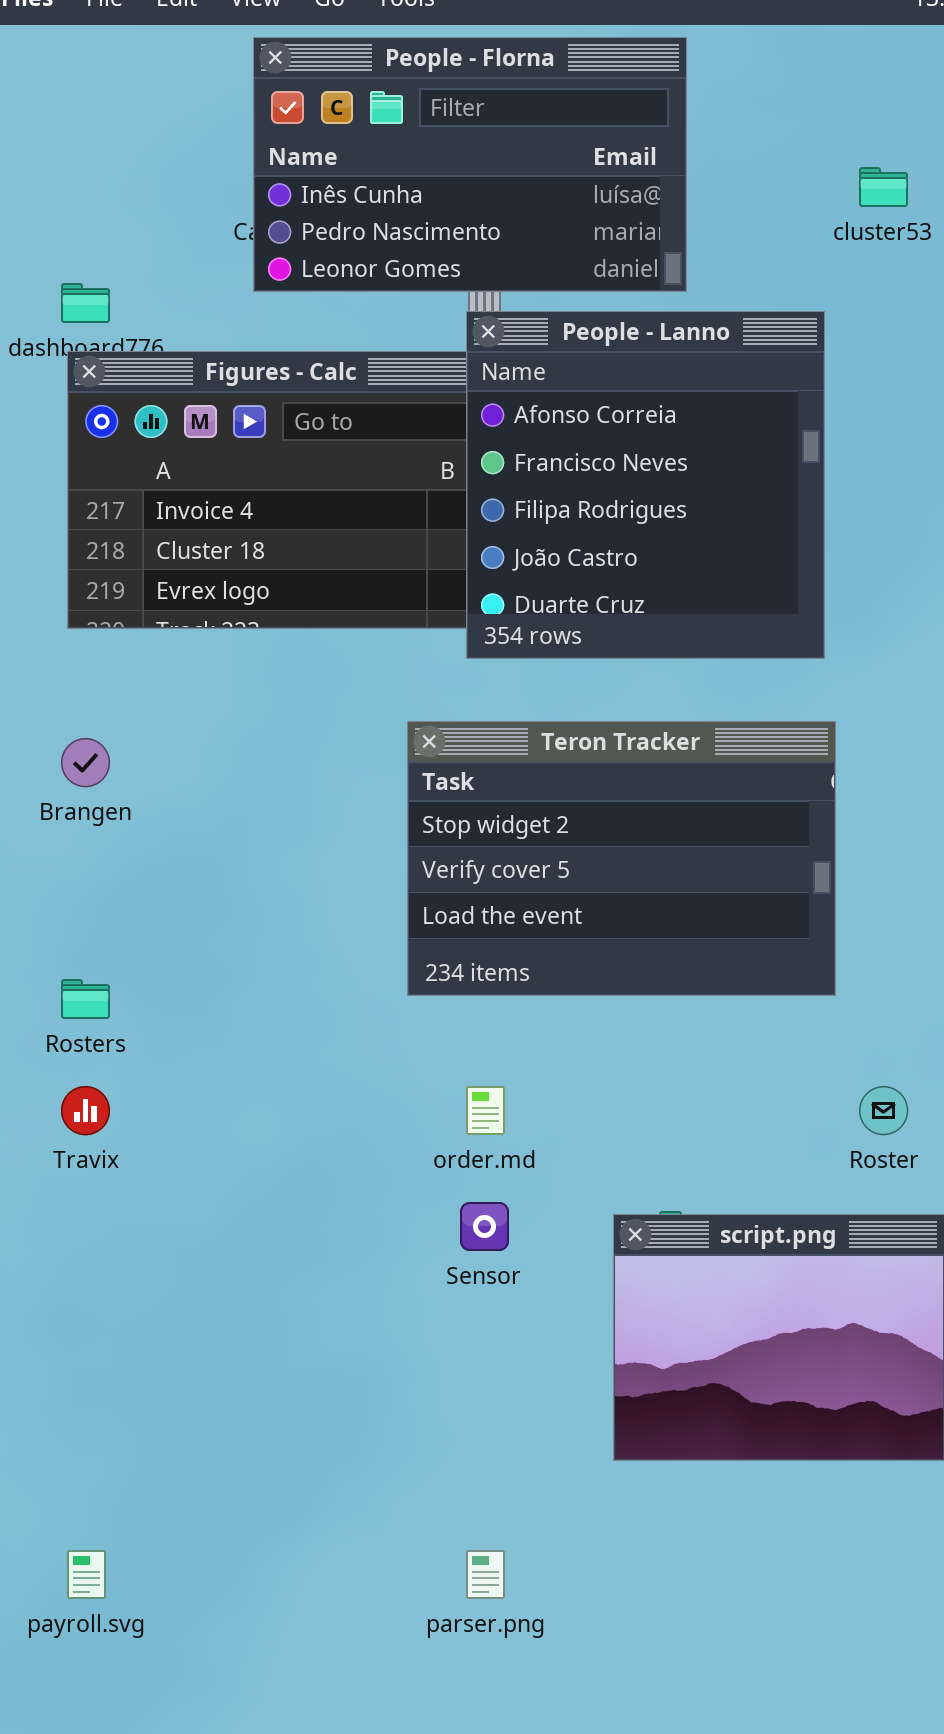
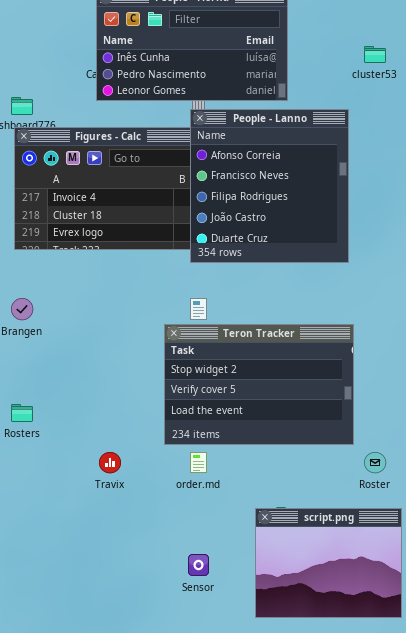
Teron Tracker: [407,721,836,996] -> [164,324,354,445], moved
Travix: [61,1086,110,1135] -> [99,452,121,473], moved
Sensor: [460,1202,509,1251] -> [188,554,209,576], moved

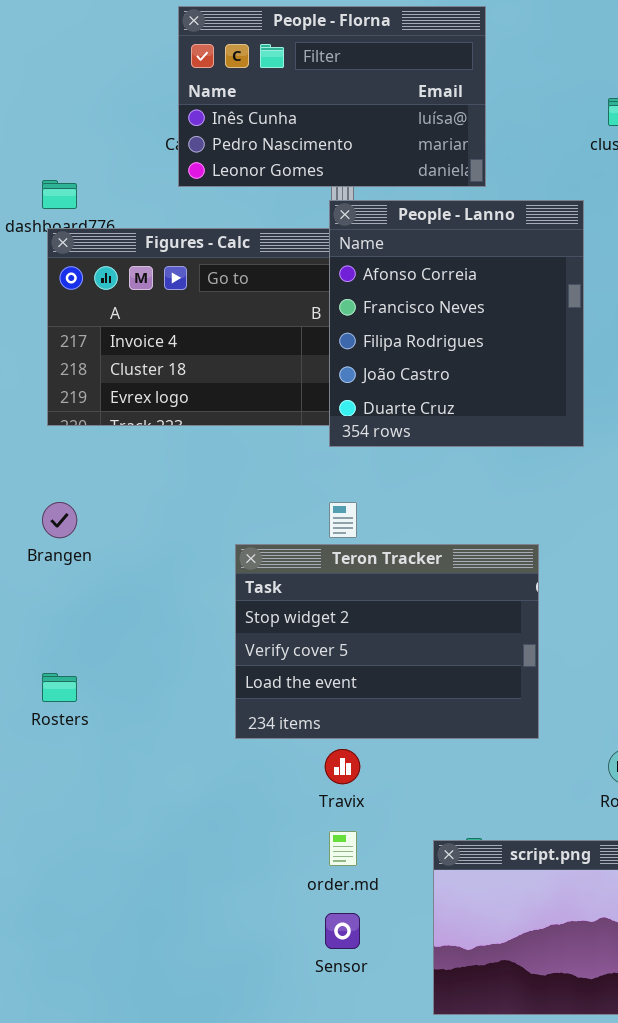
Teron Tracker: [164,324,354,445] -> [235,544,539,739], moved
Travix: [99,452,121,473] -> [325,749,360,784], moved
order.md: [190,452,207,473] -> [329,831,357,866], moved

